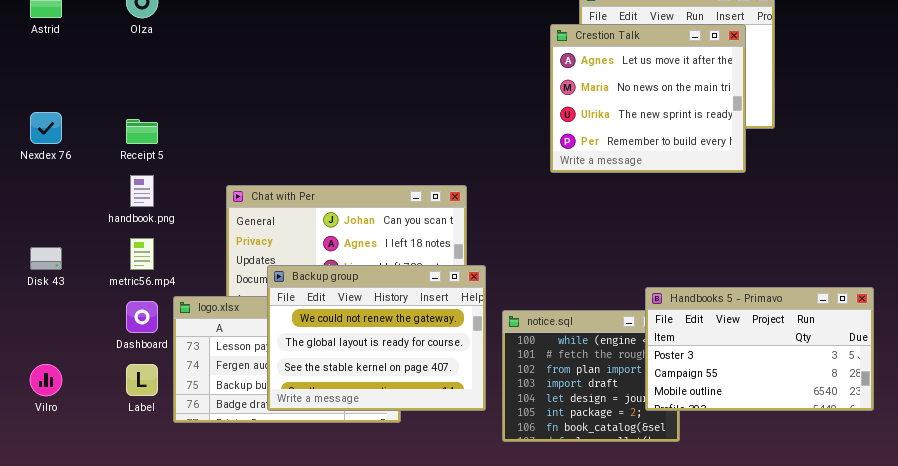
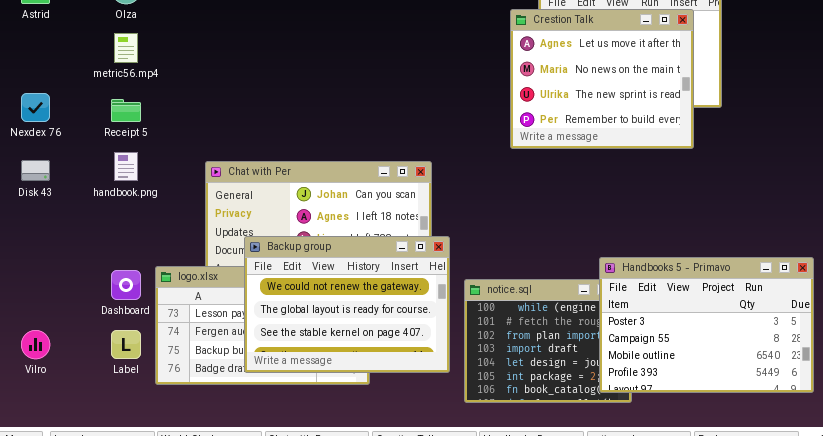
metric56.mp4: [130,238,154,270] -> [114,33,138,63], moved
Disk 43: [30,247,62,270] -> [21,160,50,181], moved
Handbooks 5 - Primavo: [645,287,874,411] -> [599,257,814,393], resized

